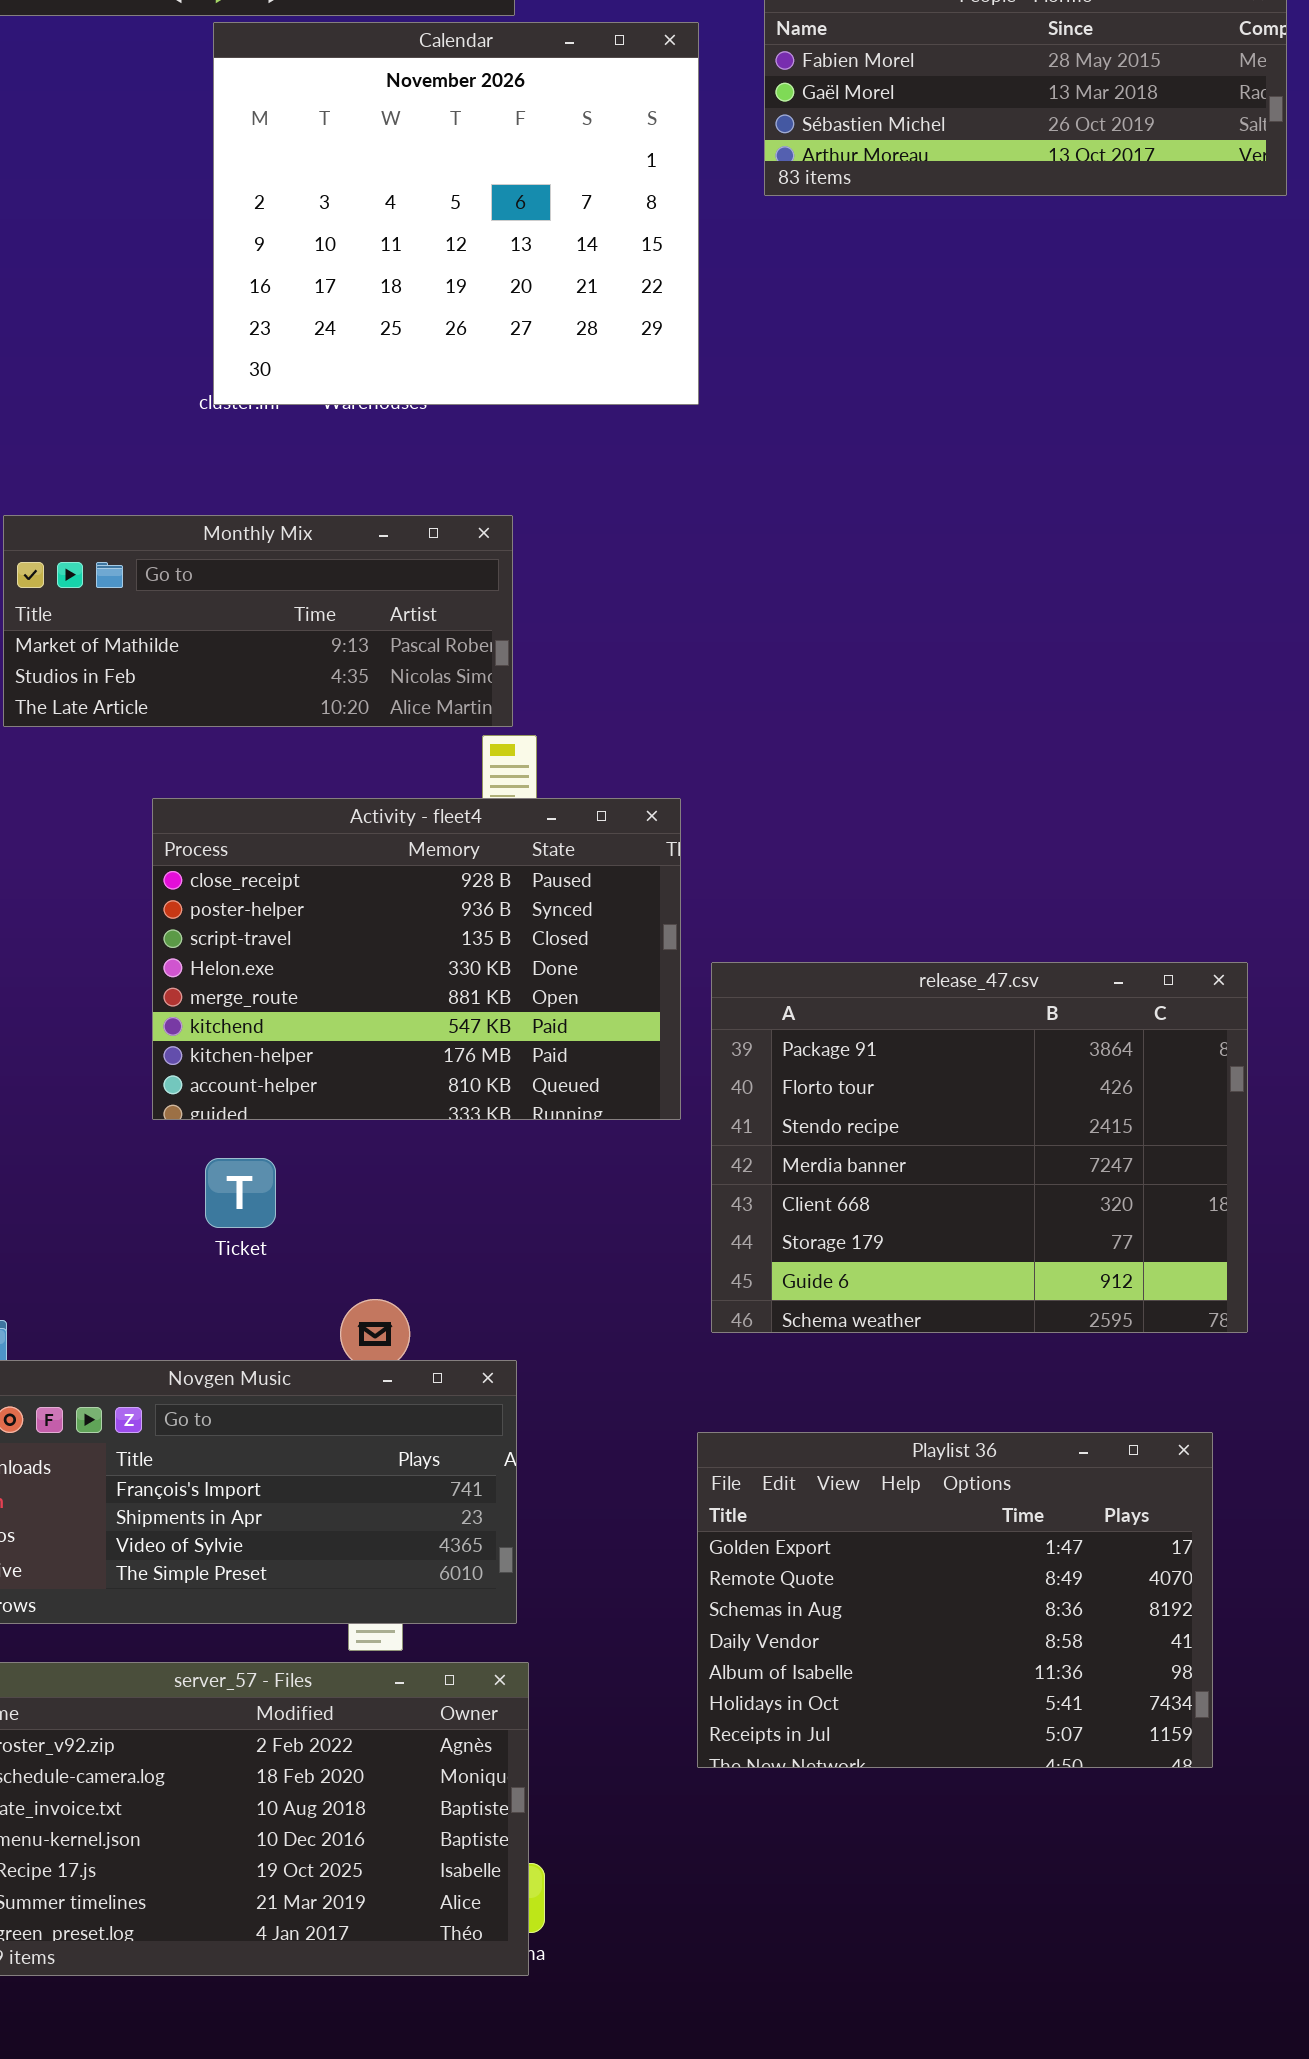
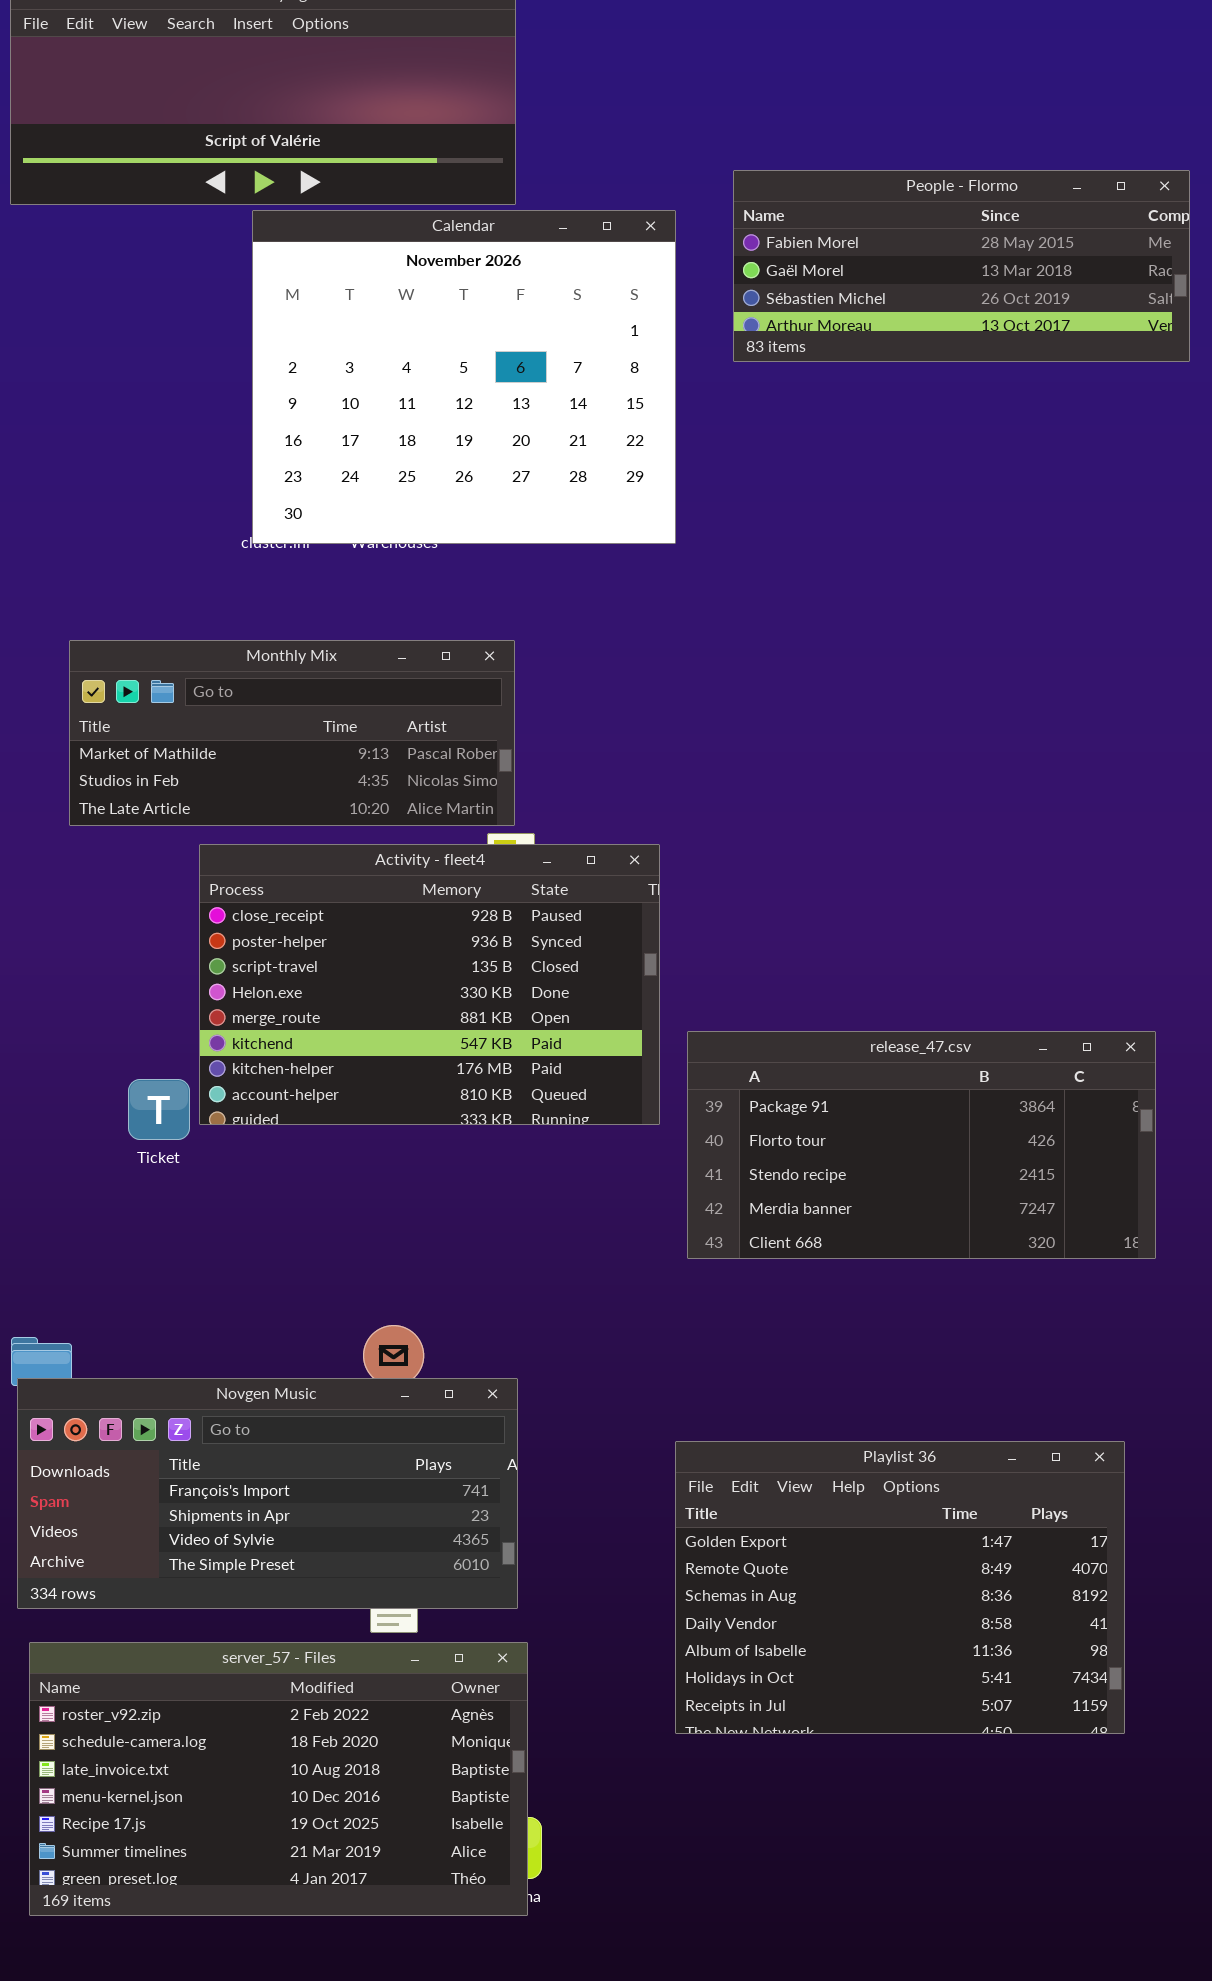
Activity - fleet4: [152,798,681,1120] -> [199,844,660,1125], moved
release_47.csv: [711,962,1248,1333] -> [687,1031,1156,1259], resized
Ticket: [205,1158,276,1228] -> [128,1079,190,1140], moved

